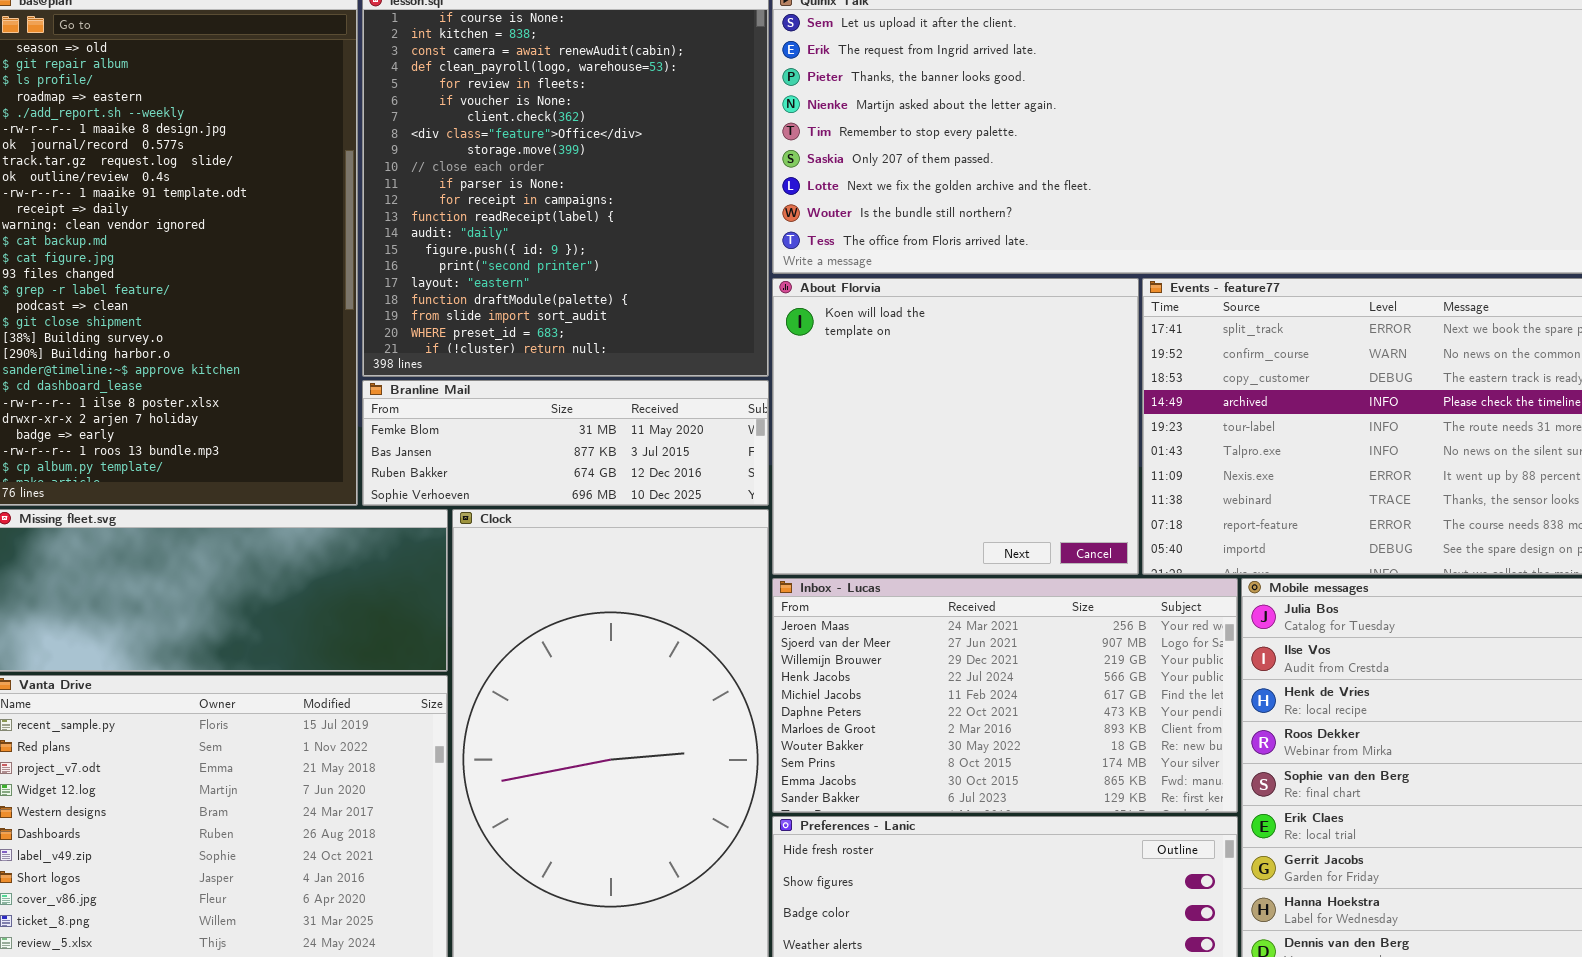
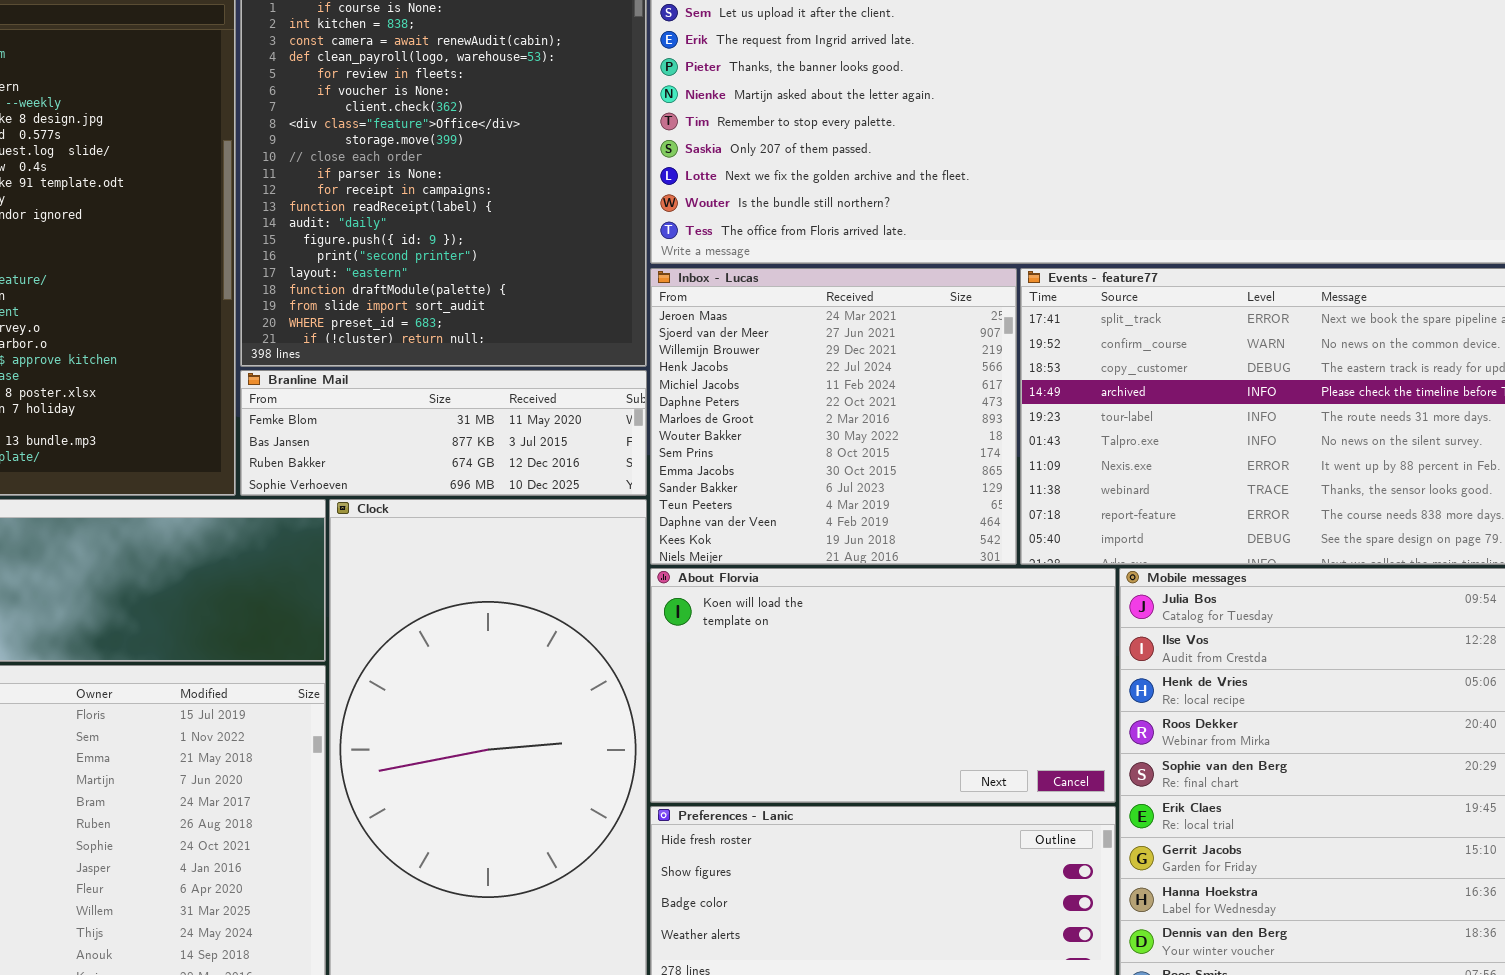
About Florvia: [772,278,1139,575] -> [650,568,1116,803], moved, resized
Inbox - Lucas: [772,578,1238,813] -> [650,268,1017,565], moved, resized

